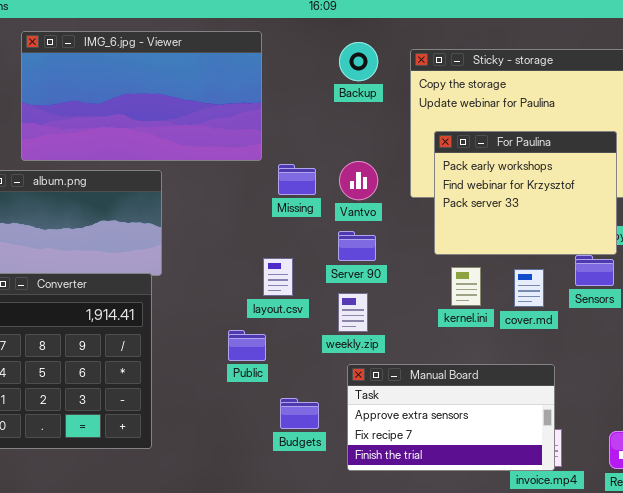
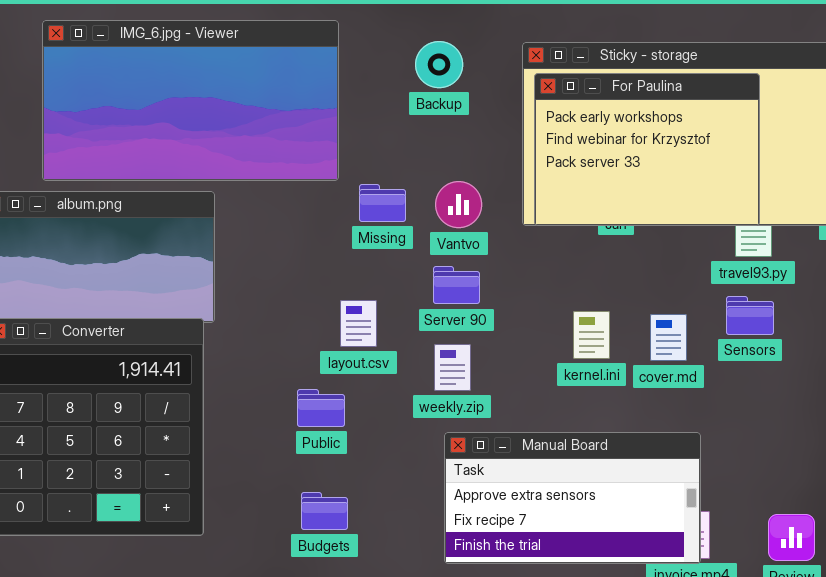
Backup: [339,42,378,81] -> [415,41,463,88], moved
For Paulina: [434,131,617,255] -> [534,73,760,226], moved
Budgets: [280,398,319,429] -> [301,492,348,530], moved

